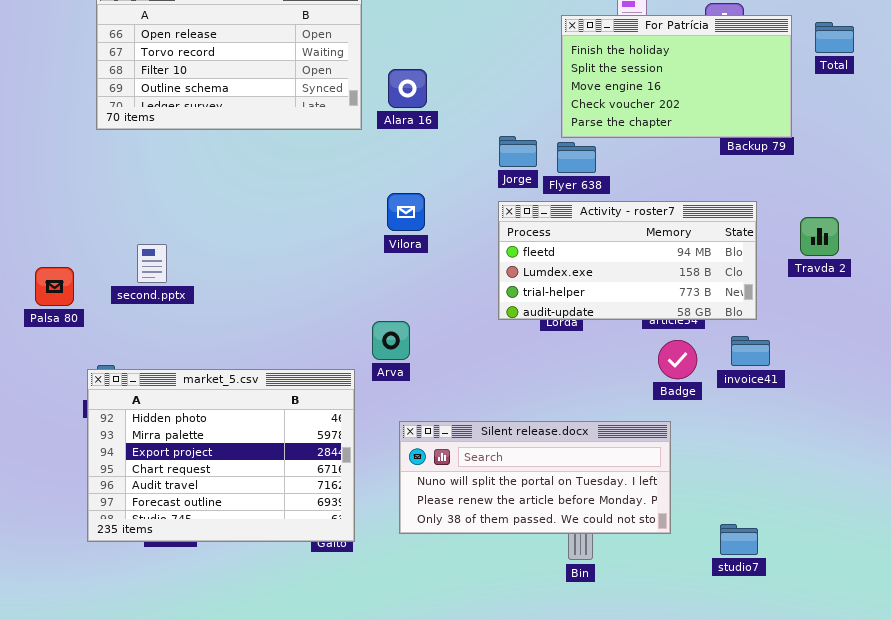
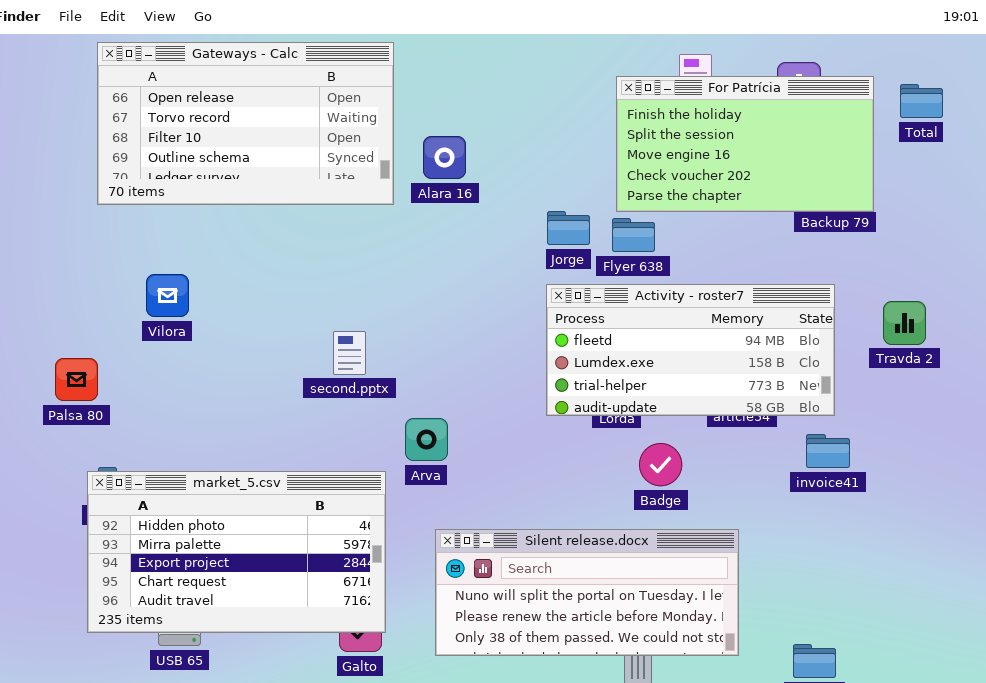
Vilora: [387,193,425,231] -> [146,274,189,317], moved
second.pptx: [137,244,167,283] -> [333,331,366,375], moved
Palsa 80: [35,267,74,306] -> [55,358,98,401], moved
Badge: [658,340,697,379] -> [639,443,682,486], moved
market_5.csv: [87,369,355,542] -> [87,471,386,633], resized

